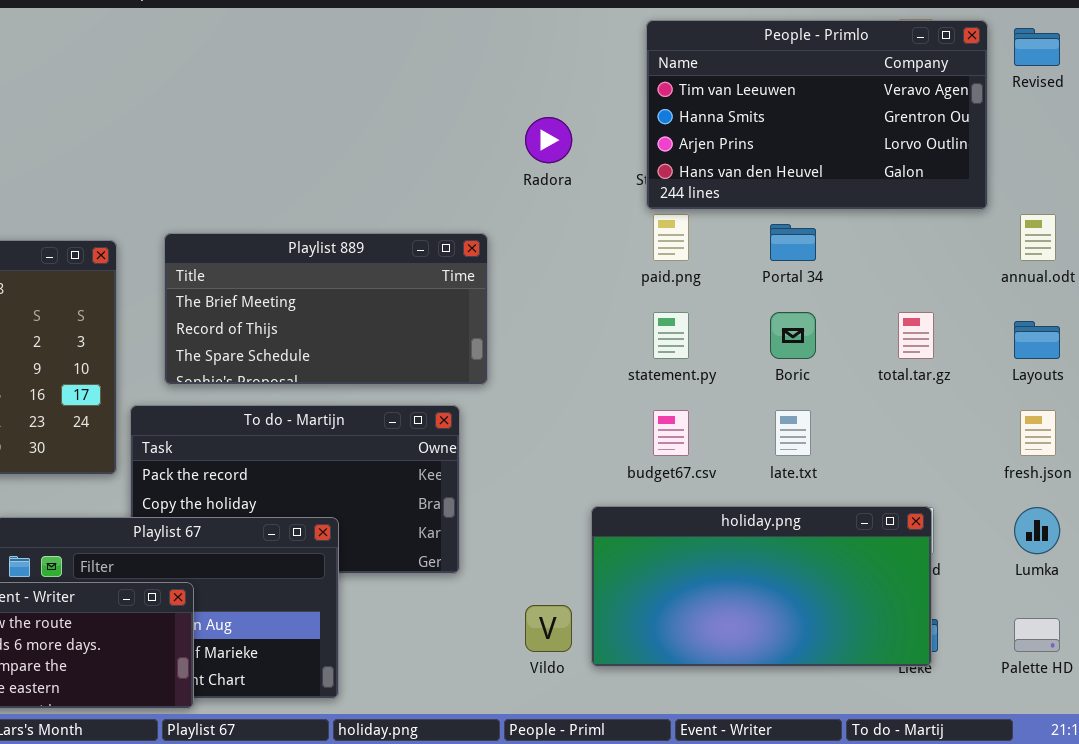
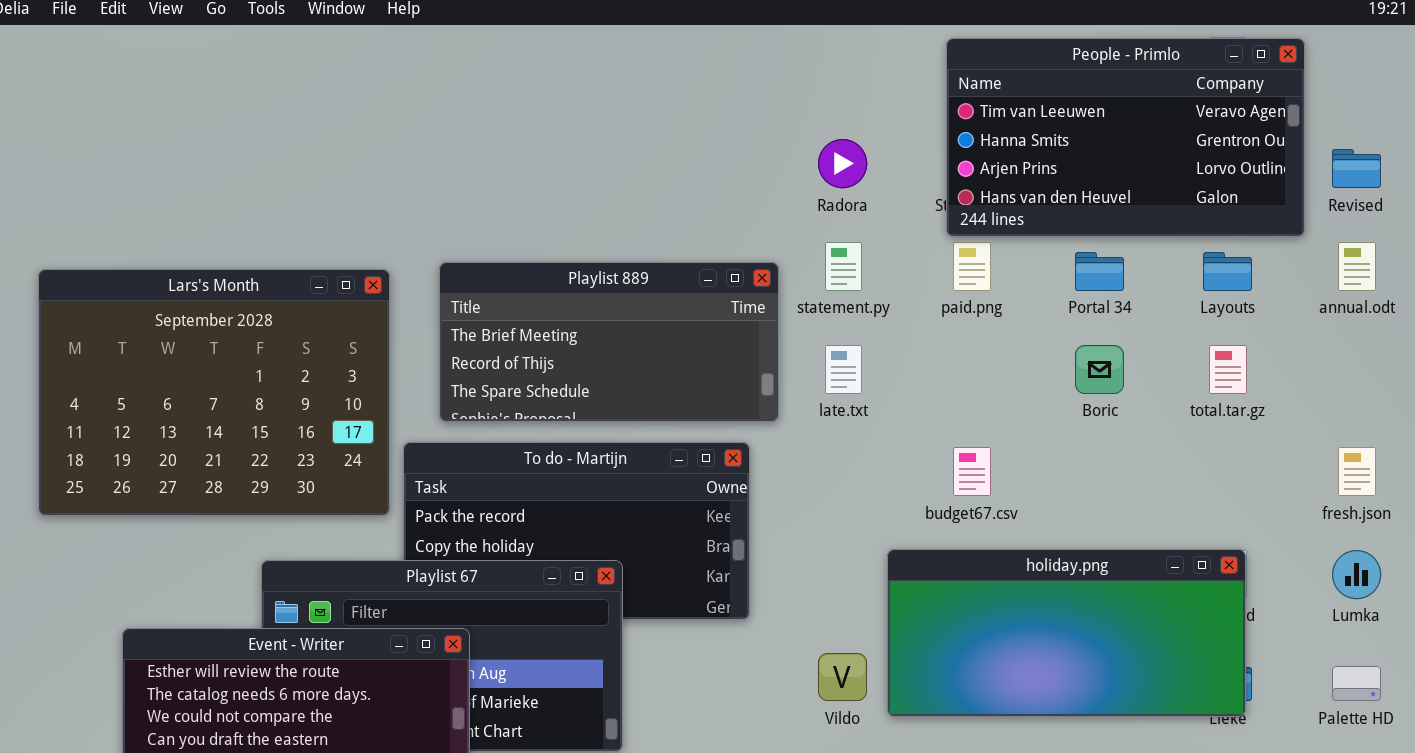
Revised: [1014,28,1060,66] -> [1332,149,1381,188], moved
statement.py: [653,312,689,359] -> [825,242,862,291], moved
Layouts: [1014,321,1060,359] -> [1203,252,1252,291], moved
late.txt: [775,410,811,456] -> [825,345,862,394], moved

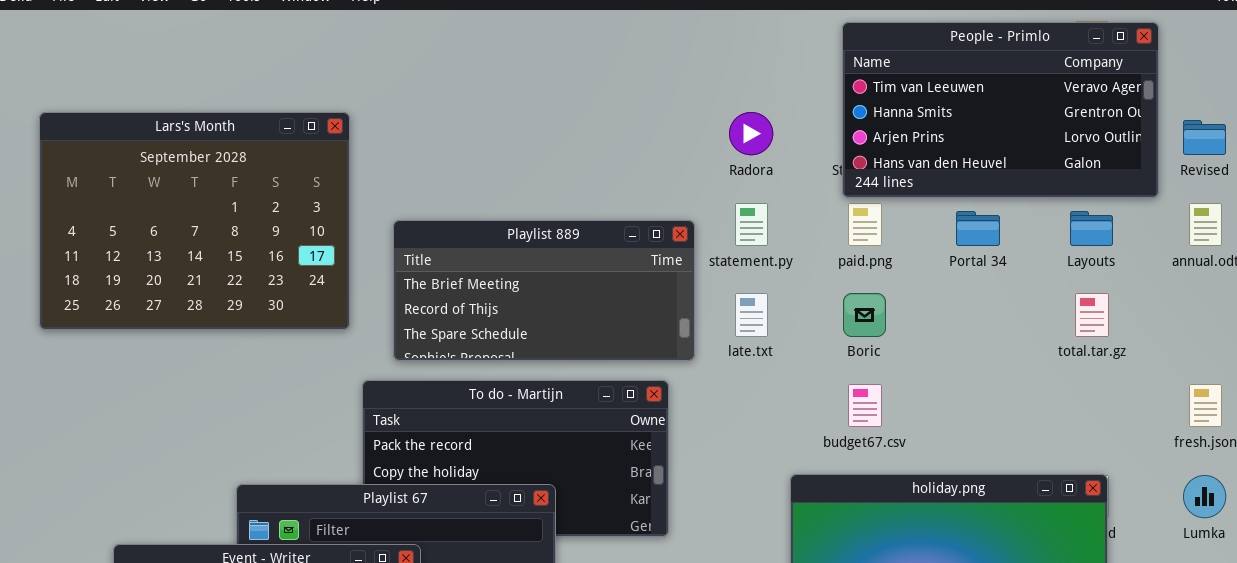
Lars's Month: [38,269,390,516] -> [39,112,350,330], moved
Boric: [1075,345,1124,394] -> [843,293,886,337], moved

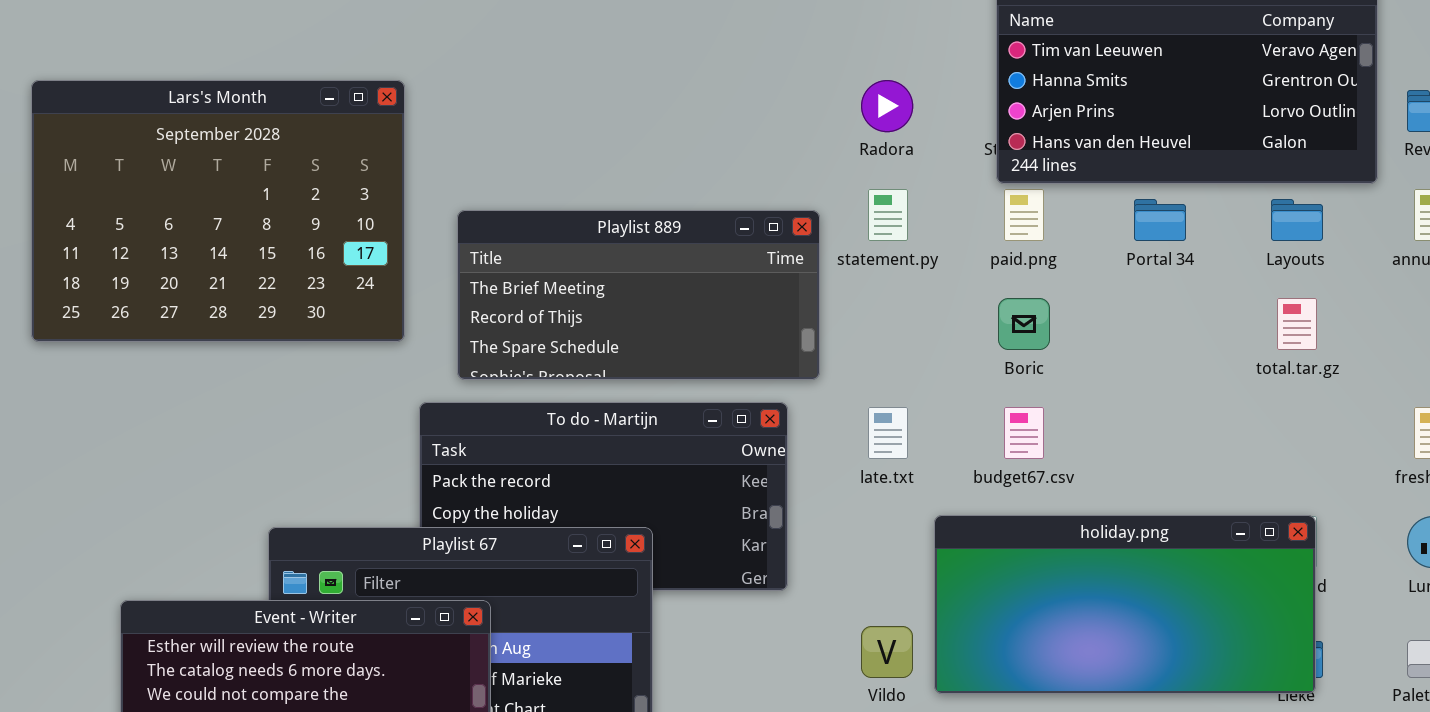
late.txt: [735,293,768,337] -> [868,407,908,459], moved

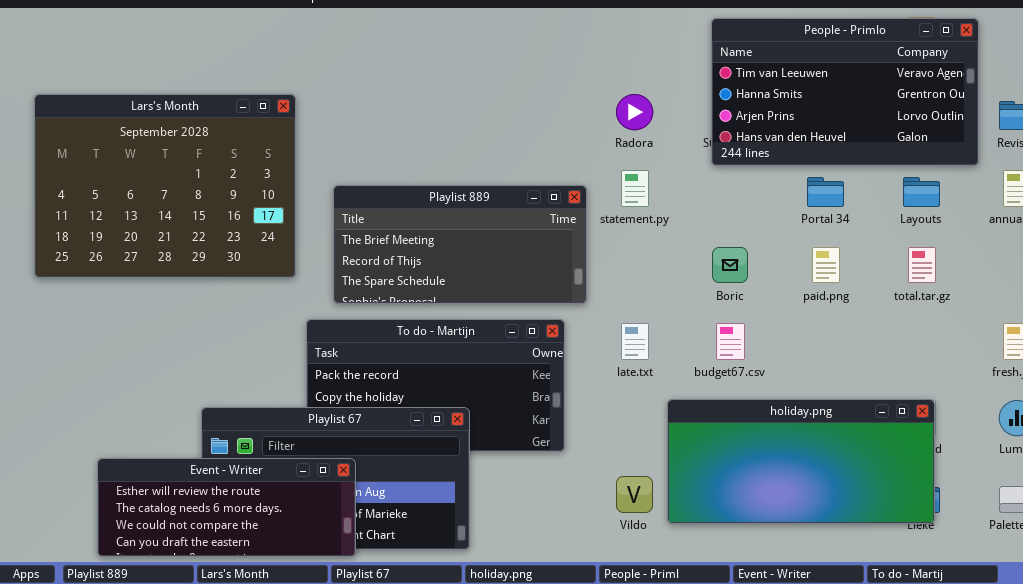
paid.png: [1004,189,1044,241] -> [812,247,840,283], moved

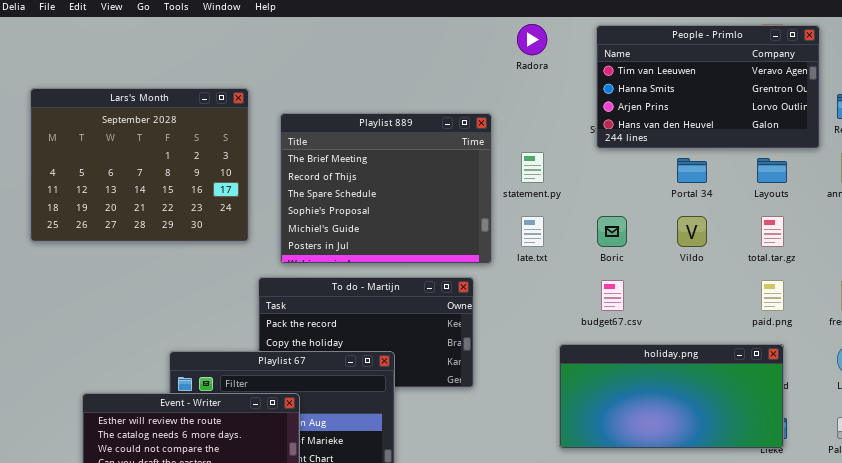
Radora: [616,94,653,130] -> [517,24,547,55], moved
Playlist 889: [333,185,587,304] -> [280,113,492,264], resized
paid.png: [812,247,840,283] -> [761,280,784,311], moved
late.txt: [621,323,649,360] -> [521,216,544,247], moved
Vildo: [616,476,653,513] -> [677,216,707,247], moved

